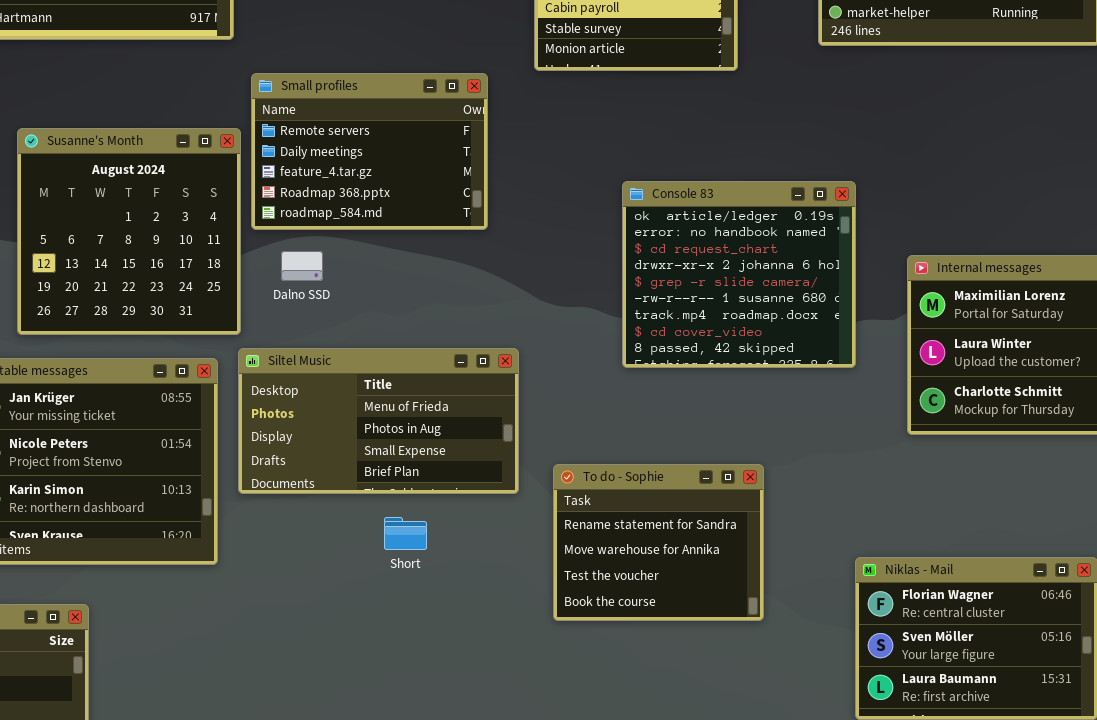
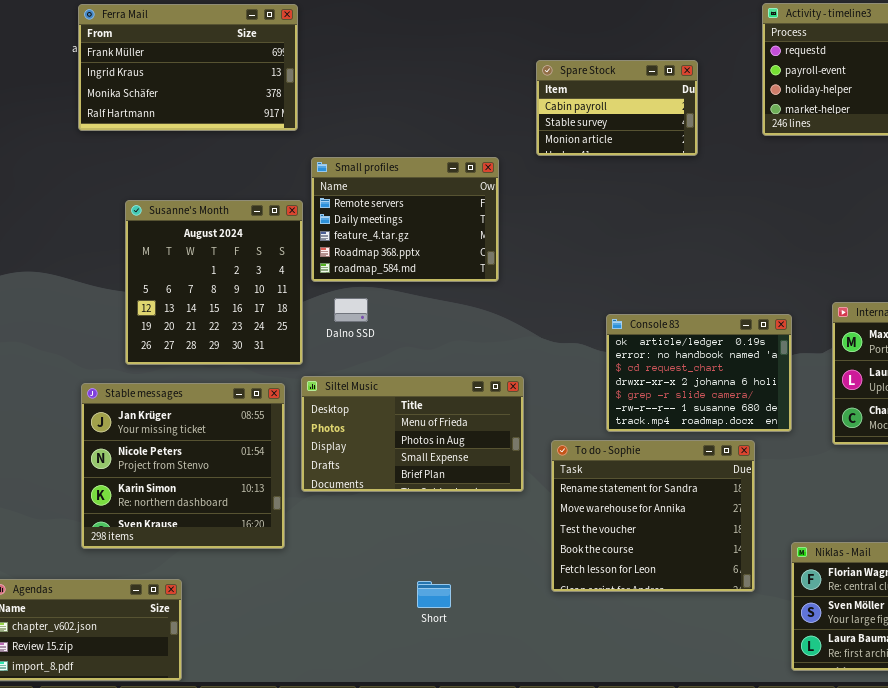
Console 83: [622,181,856,368] -> [606,314,792,432], moved, resized
To do - Sophie: [553,464,764,621] -> [551,440,755,592], resized
Short: [384,517,427,550] -> [417,581,451,608], moved

